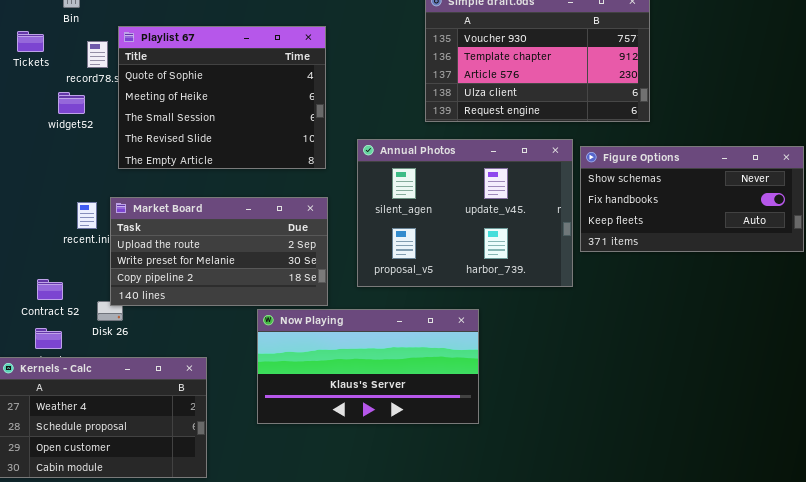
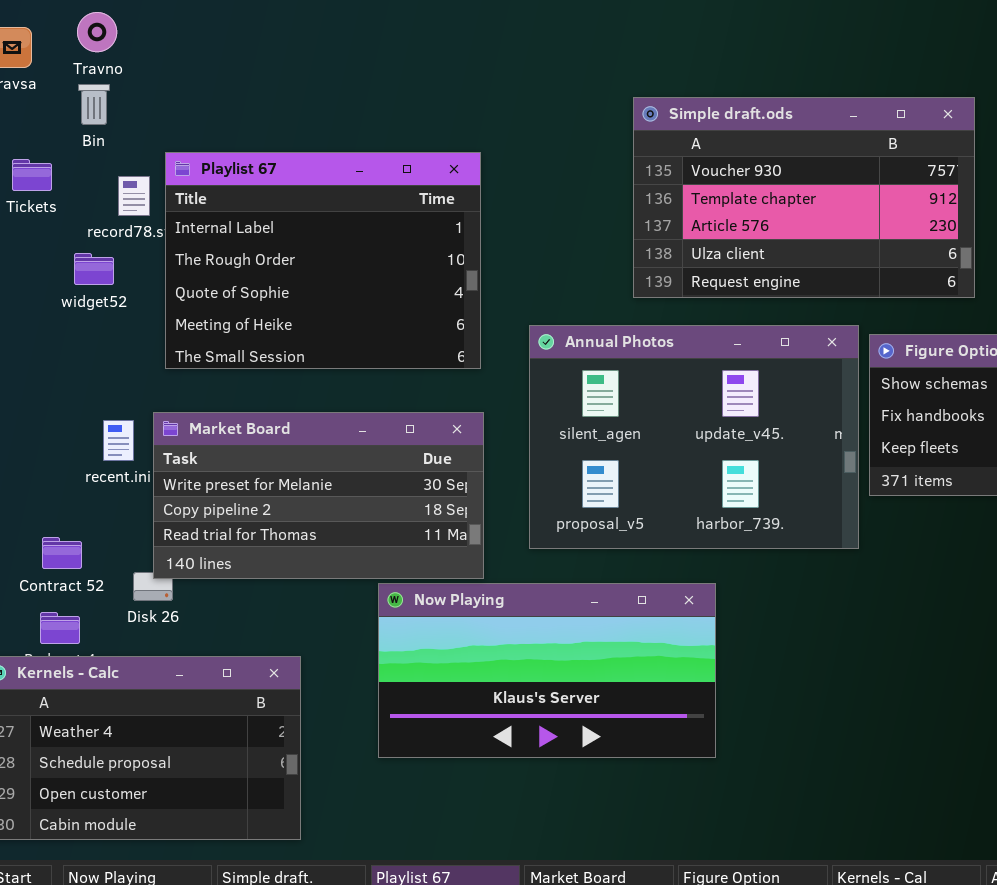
Playlist 67: [118,26,326,169] -> [165,152,481,369], scrolled up 2 rows
Market Board: [110,197,328,306] -> [153,412,484,579], scrolled down 1 row

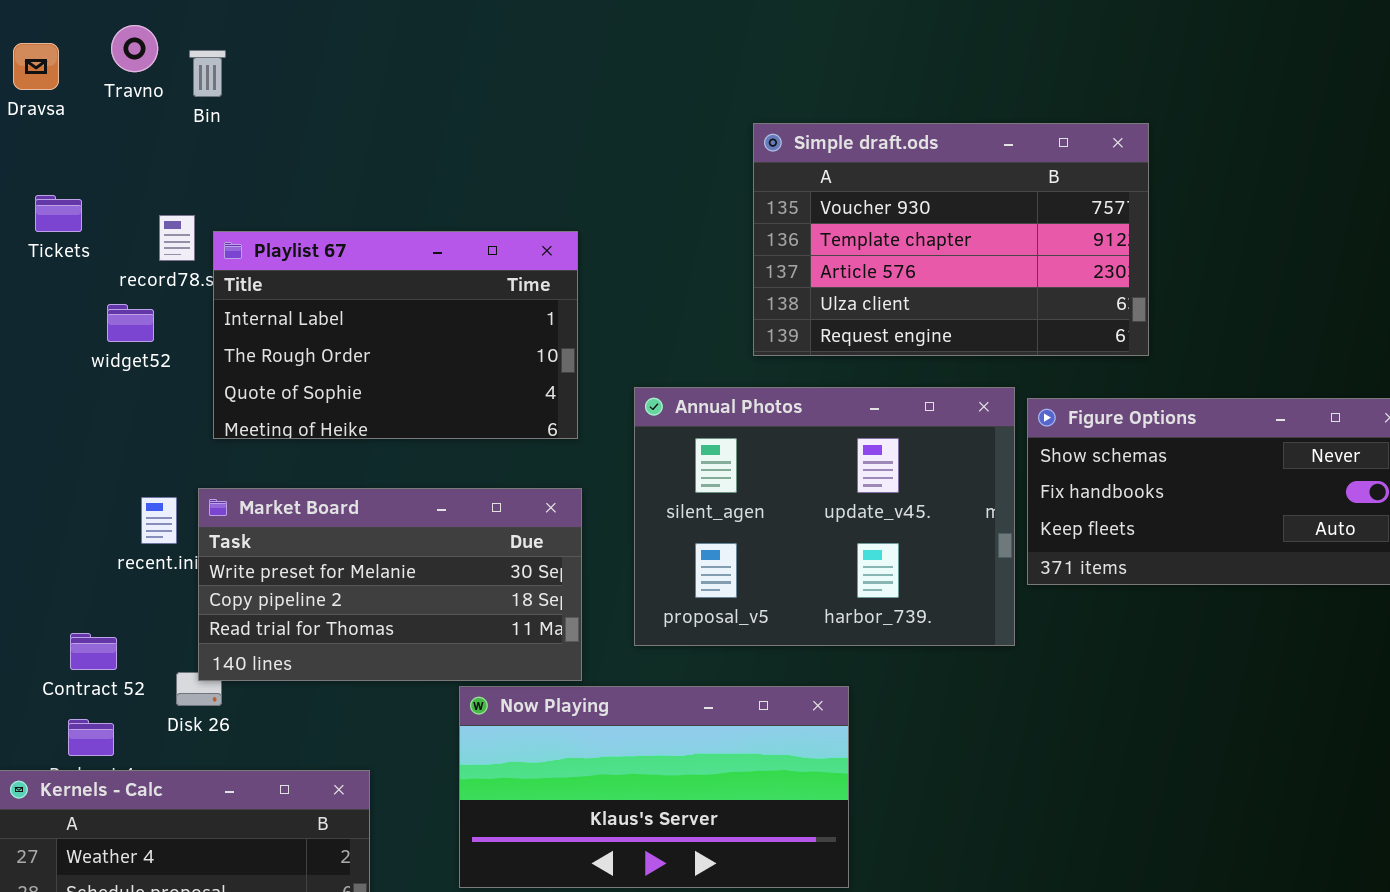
Bin: [78,84,110,125] -> [189,50,226,97], moved
Playlist 67: [165,152,481,369] -> [213,231,578,439], resized

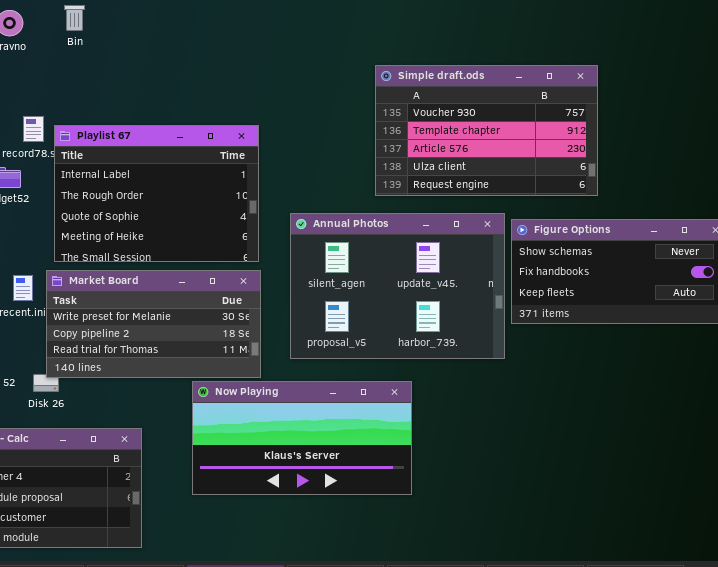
Bin: [189,50,226,97] -> [64,5,85,31], moved
Simple draft.ods: [753,123,1149,356] -> [375,65,598,196], moved
Playlist 67: [213,231,578,439] -> [54,125,259,262], resized

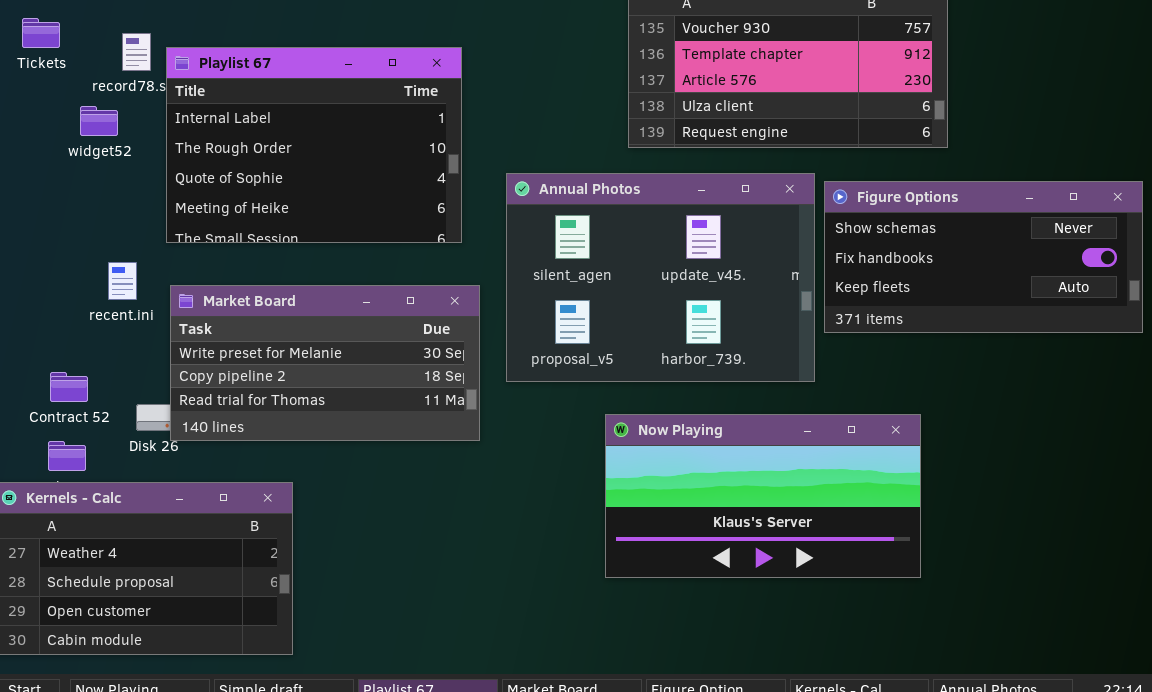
Market Board: [46,270,261,378] -> [170,285,480,441], moved
Now Playing: [192,381,412,495] -> [605,414,921,578], moved

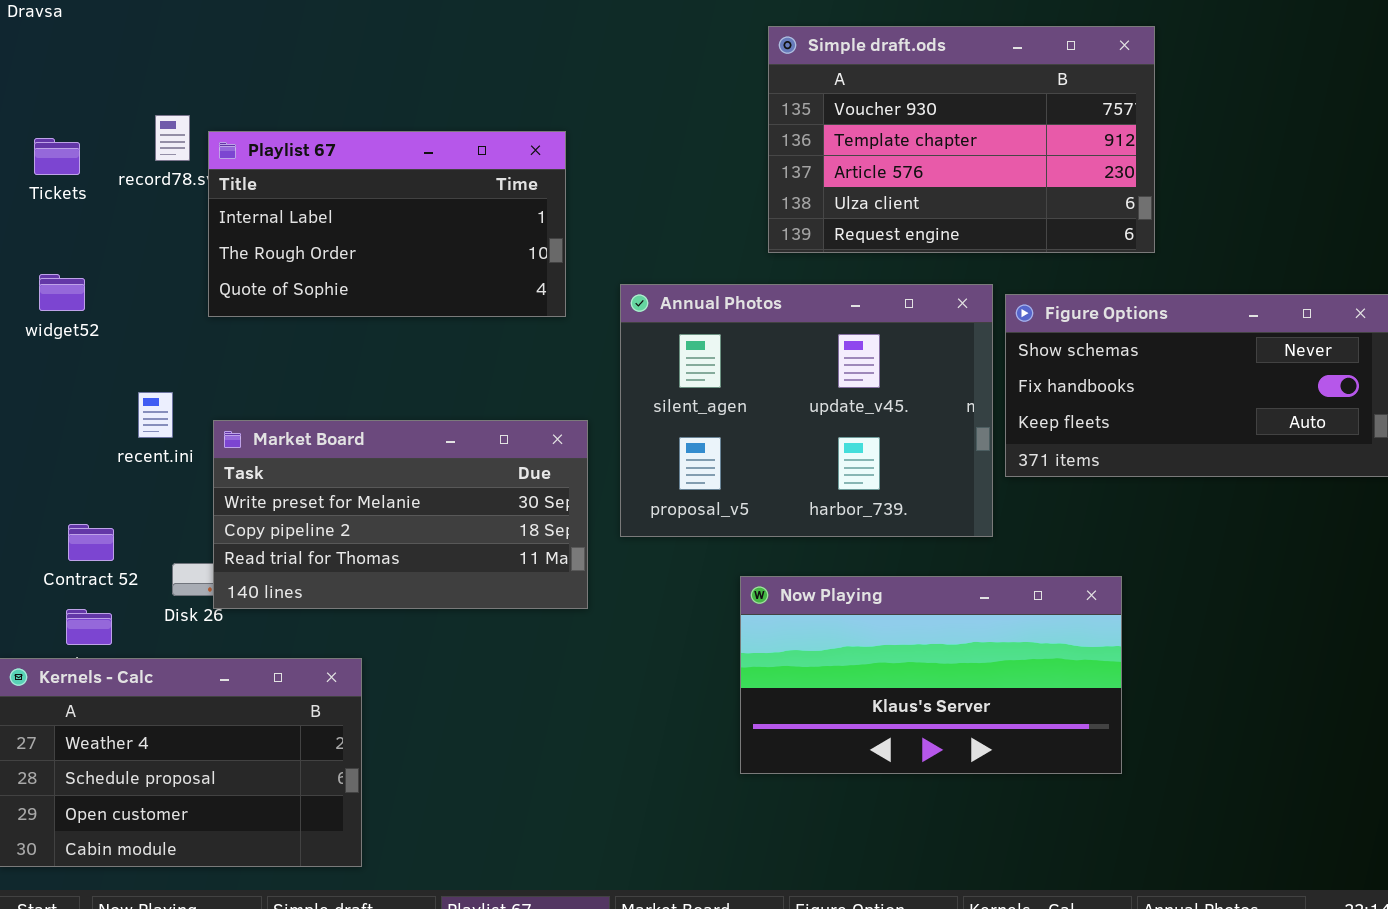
Tickets: [22,18,60,48] -> [34,138,80,175], moved
Playlist 67: [166,47,462,243] -> [208,131,566,317], resized
widget52: [80,106,118,136] -> [39,274,85,311], moved

